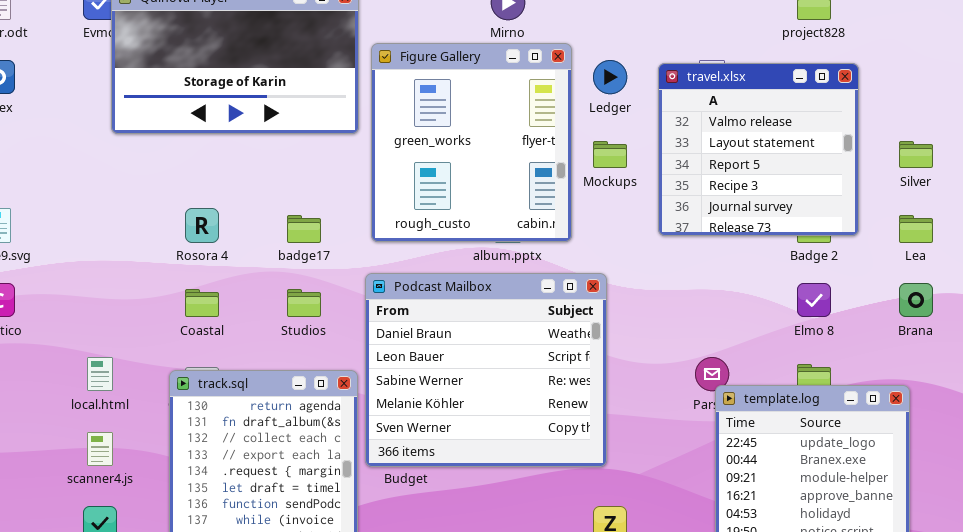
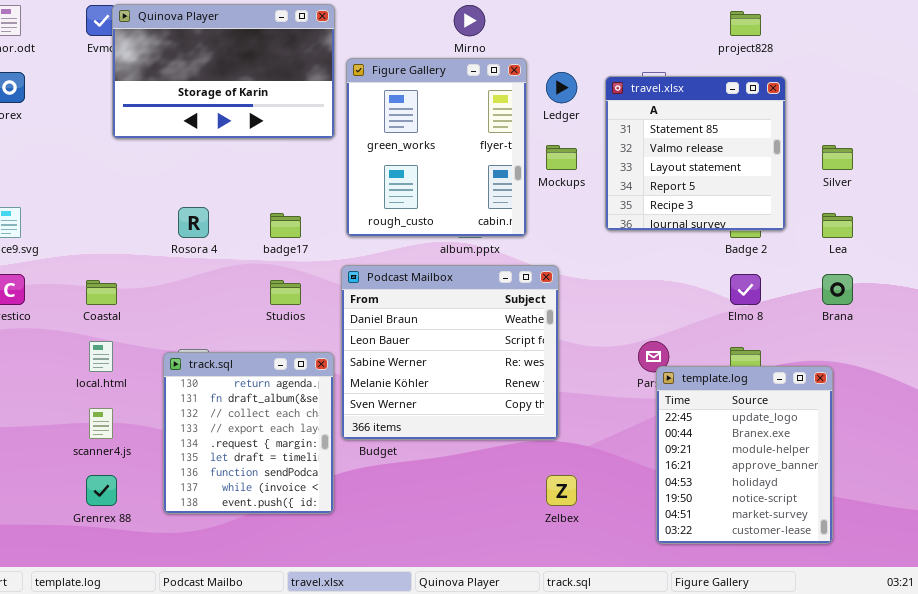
travel.xlsx: [658,63,859,236] -> [605,76,786,231], scrolled up 1 row
Coastal: [185,289,219,317] -> [86,280,117,305], moved

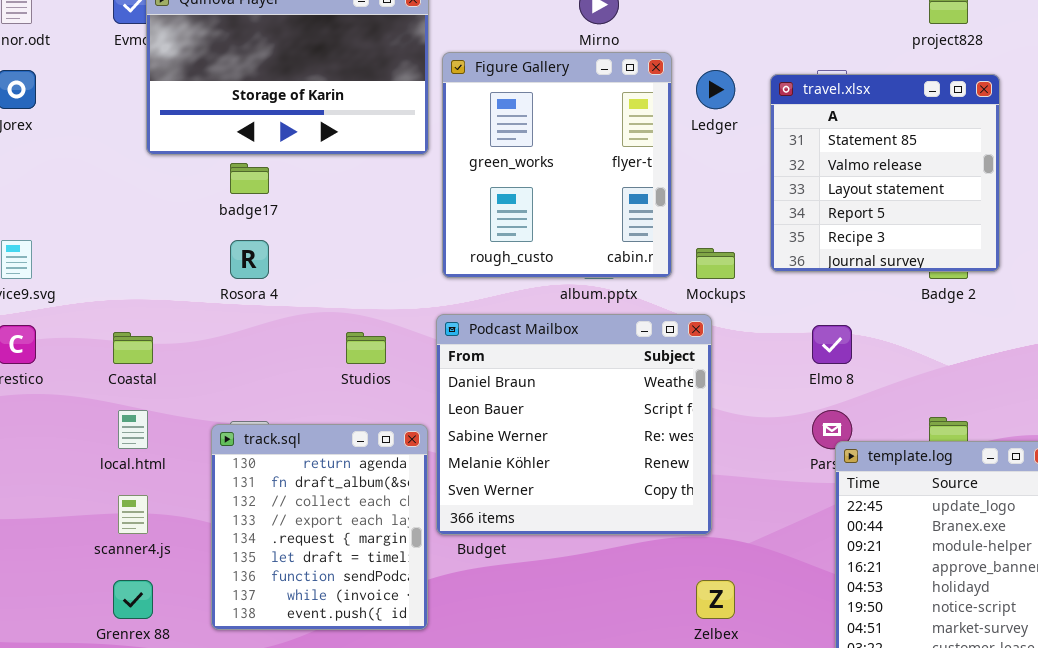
Mockups: [546,145,577,170] -> [696,248,735,279], moved
badge17: [270,213,301,238] -> [230,163,269,194], moved
Elmo 8: [730,274,761,305] -> [812,325,852,364], moved

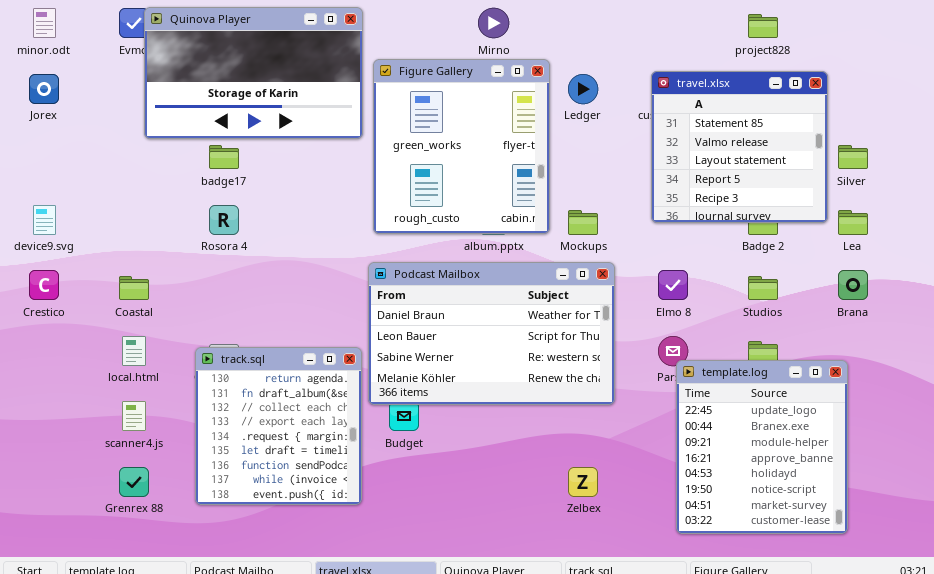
travel.xlsx: [770,74,1000,272] -> [651,71,828,223], moved
Podcast Mailbox: [436,314,712,535] -> [368,262,615,405], resized
Studios: [346,332,386,364] -> [748,276,778,300], moved

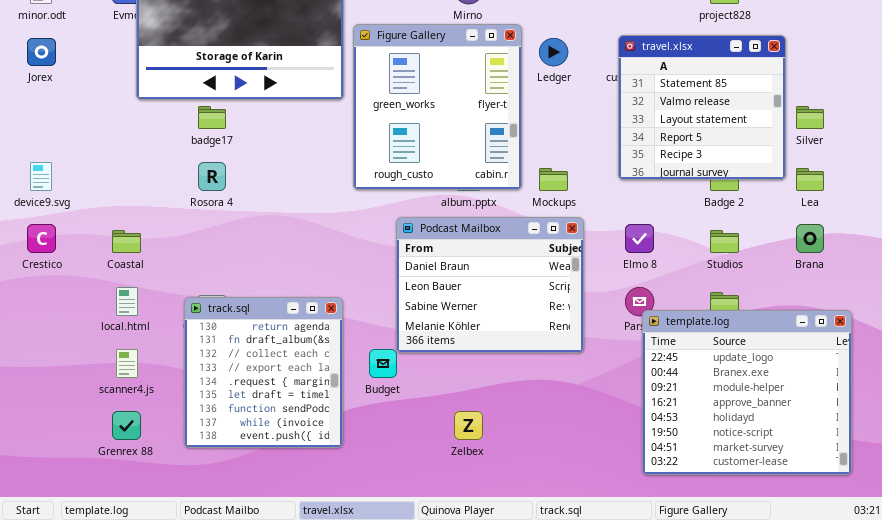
Podcast Mailbox: [368,262,615,405] -> [396,217,584,353], resized
template.log: [676,360,848,534] -> [642,310,852,475], resized
Zelbex: [568,467,598,497] -> [454,411,483,440], moved

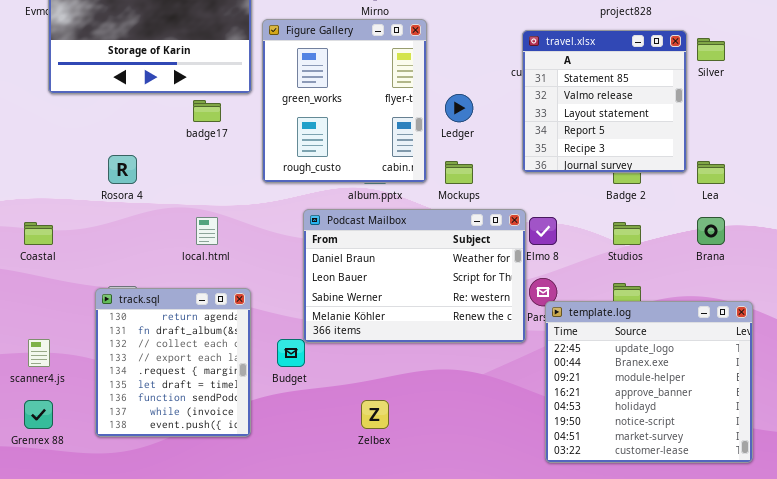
Ledger: [539,38,568,66] -> [445,94,473,122], moved
badge17: [198,106,226,129] -> [193,100,221,122], moved
Silver: [796,106,824,129] -> [697,38,725,61], moved
Podcast Mailbox: [396,217,584,353] -> [303,209,526,343], resized
local.html: [116,287,138,316] -> [196,217,218,245], moved

